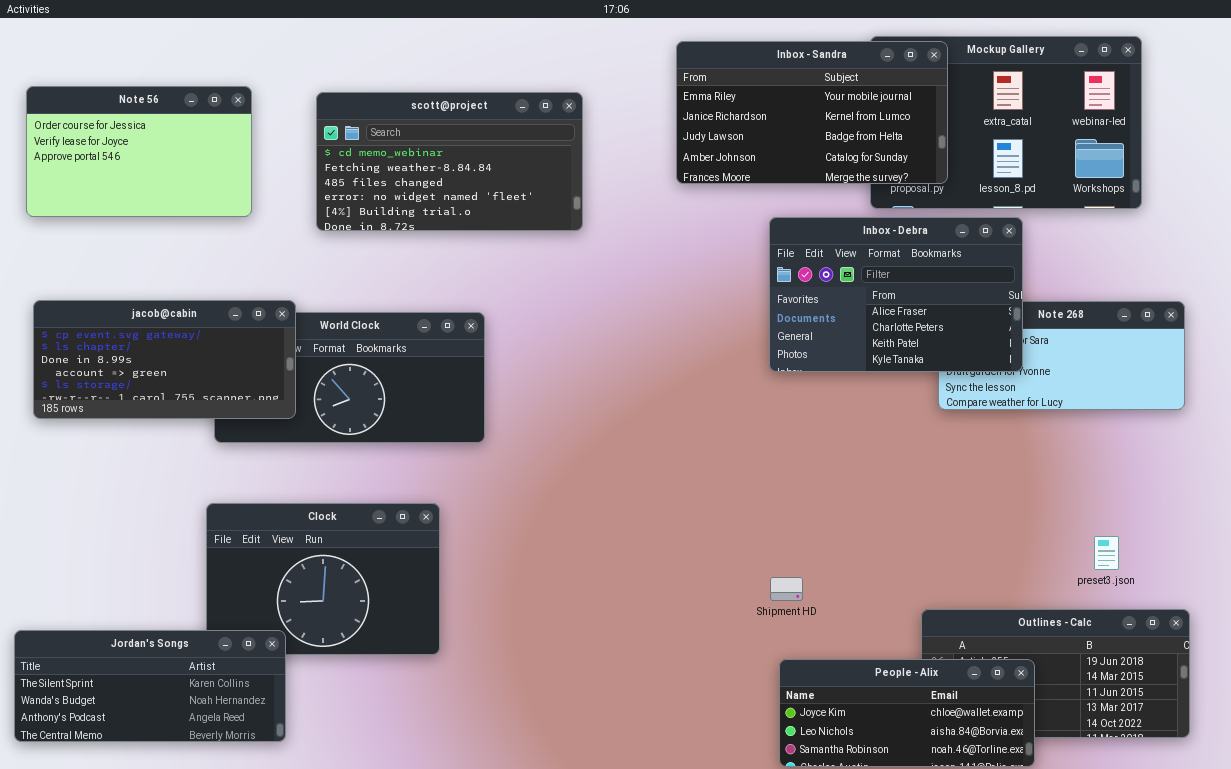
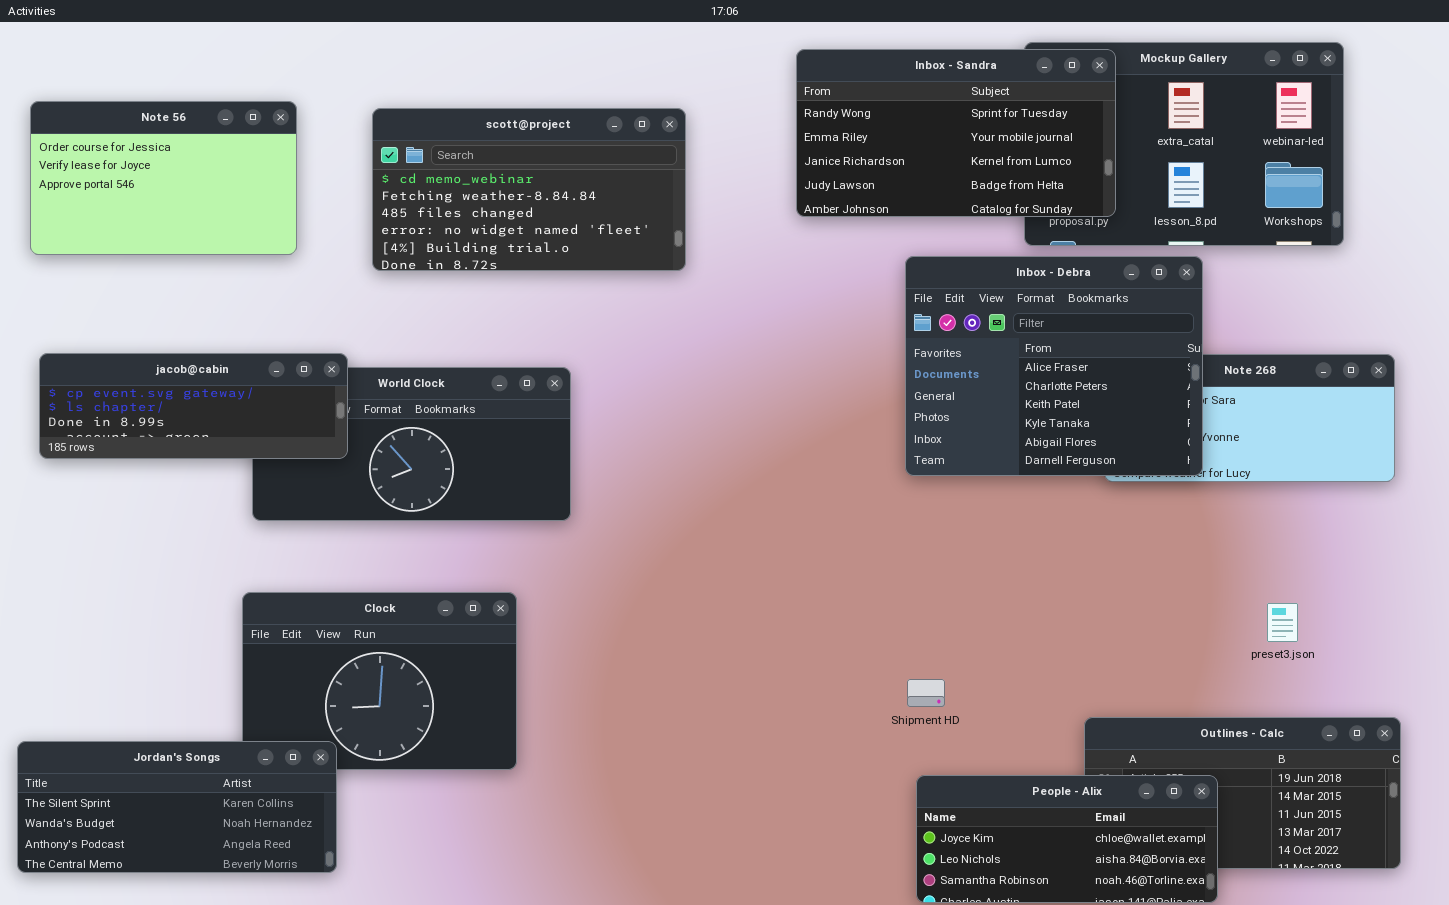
Inbox - Sandra: [676,41,948,184] -> [796,49,1116,217], scrolled up 1 row
Inbox - Debra: [769,217,1023,372] -> [905,256,1203,476], resized
jacob@cabin: [33,300,296,419] -> [39,353,348,459], resized
preset3.json: [1094,536,1119,570] -> [1267,603,1298,642], moved

